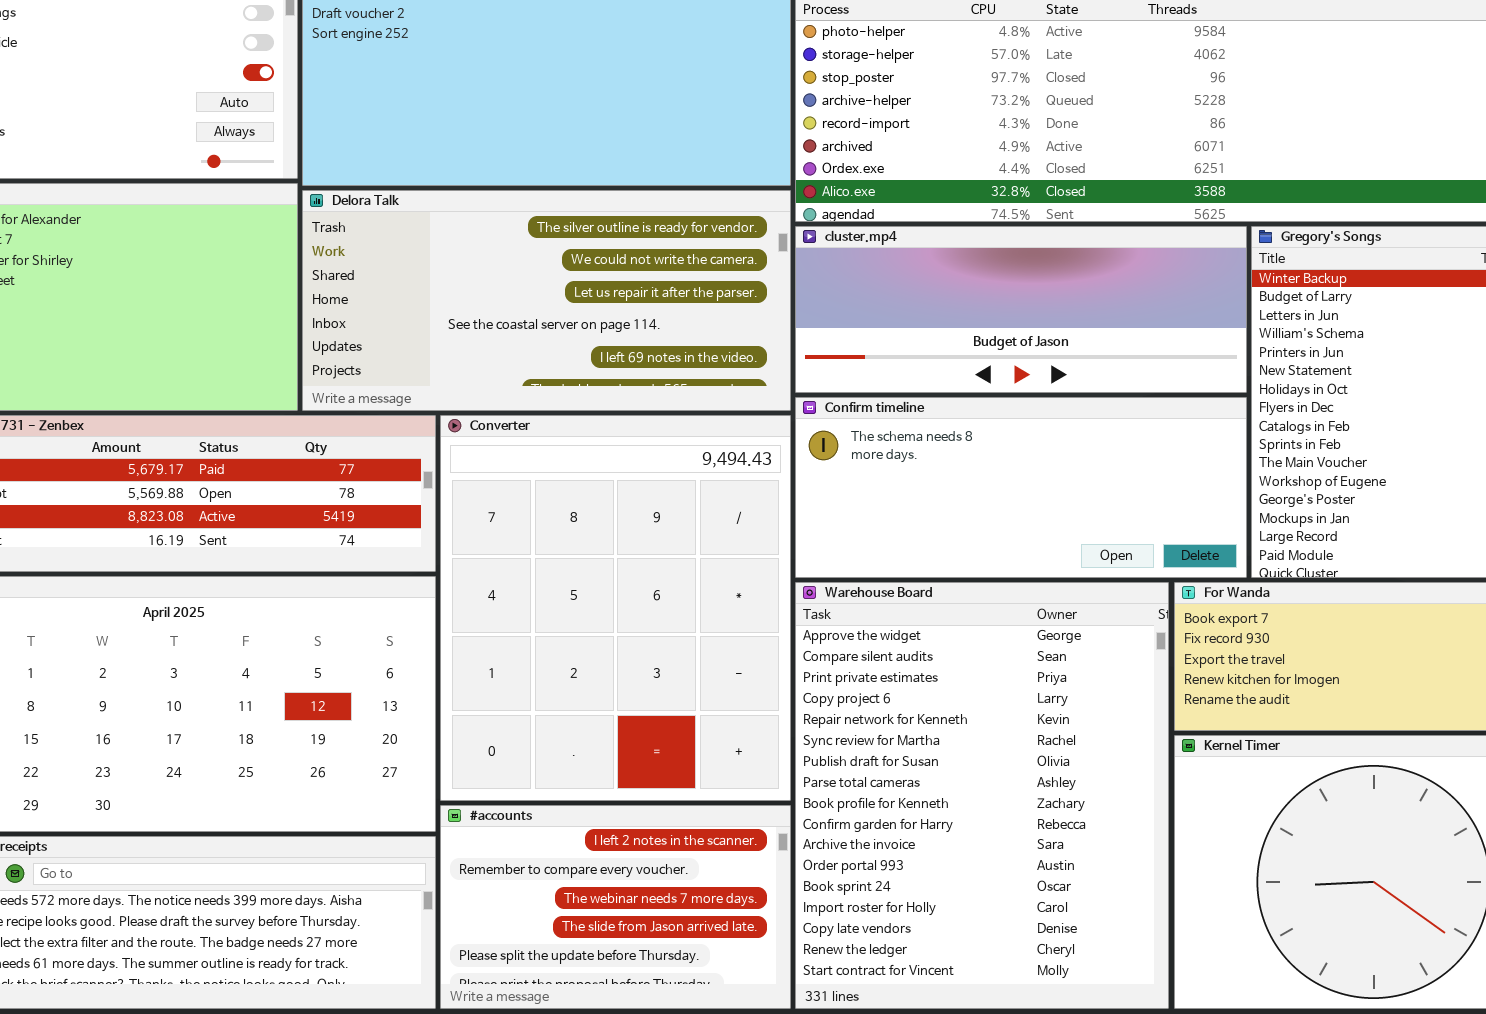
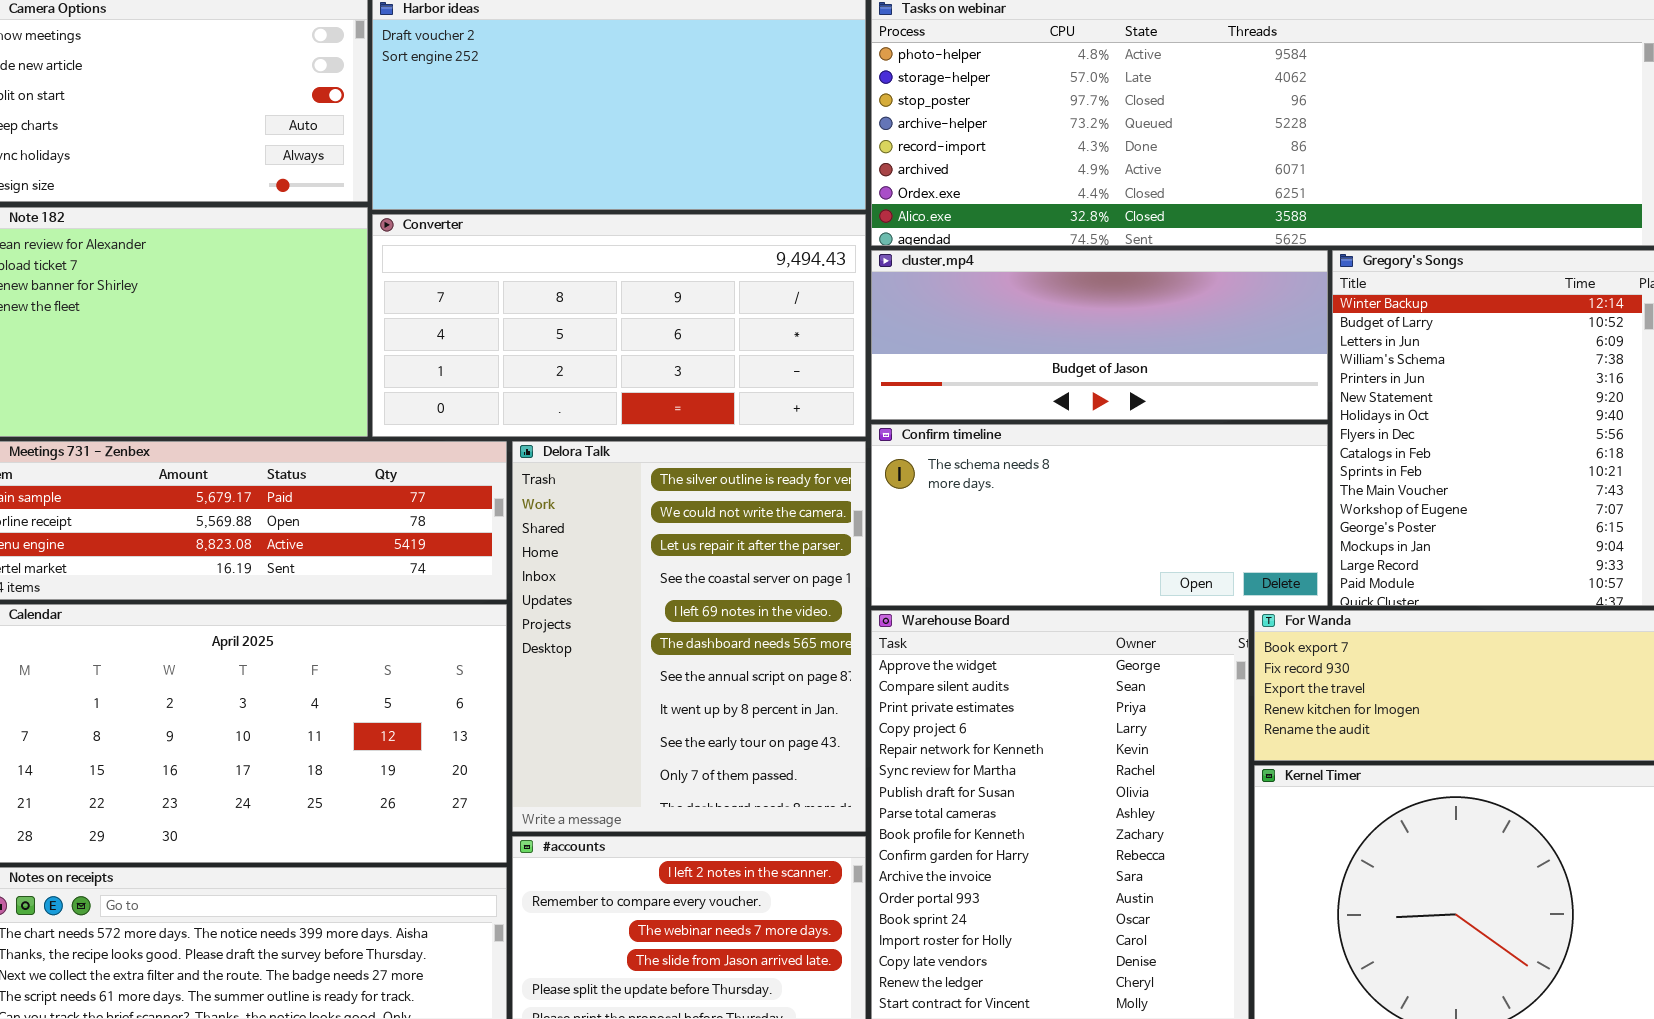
Delora Talk: [302,190,791,411] -> [512,441,866,832], moved, resized
Converter: [440,415,791,801] -> [372,214,866,437], moved, resized

